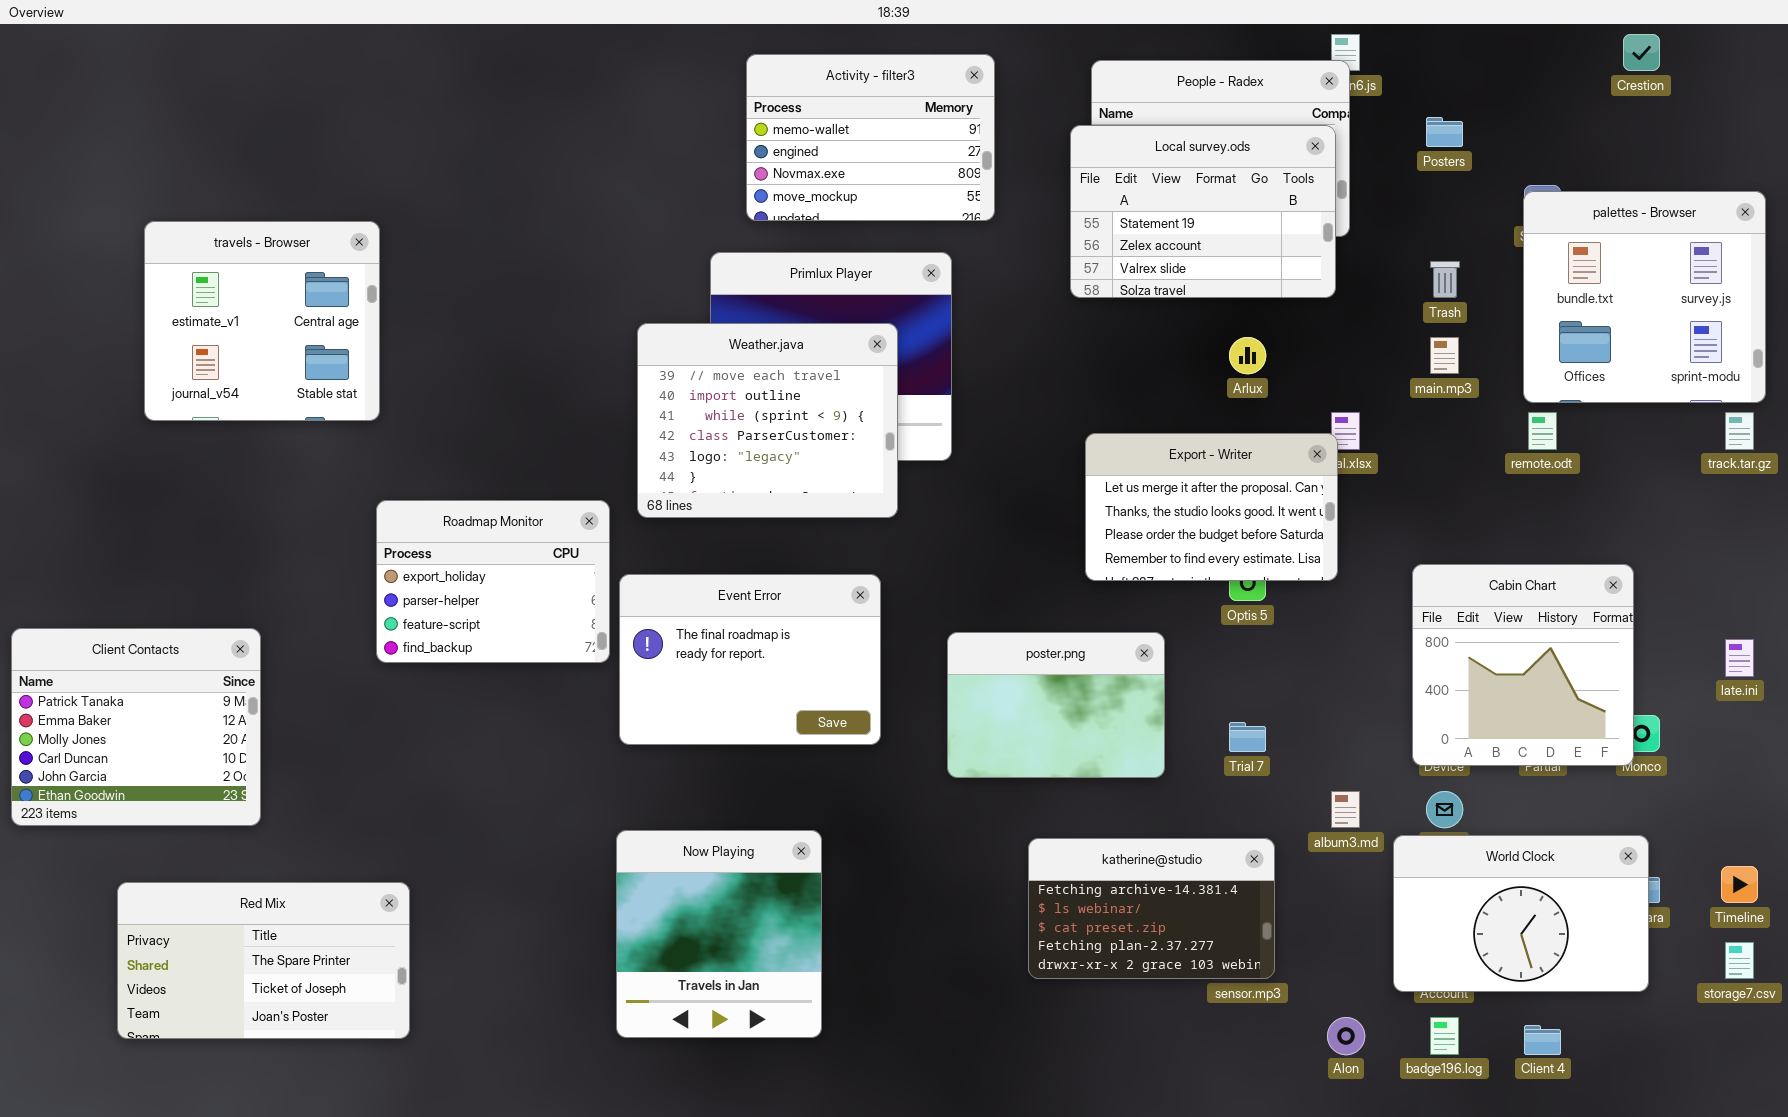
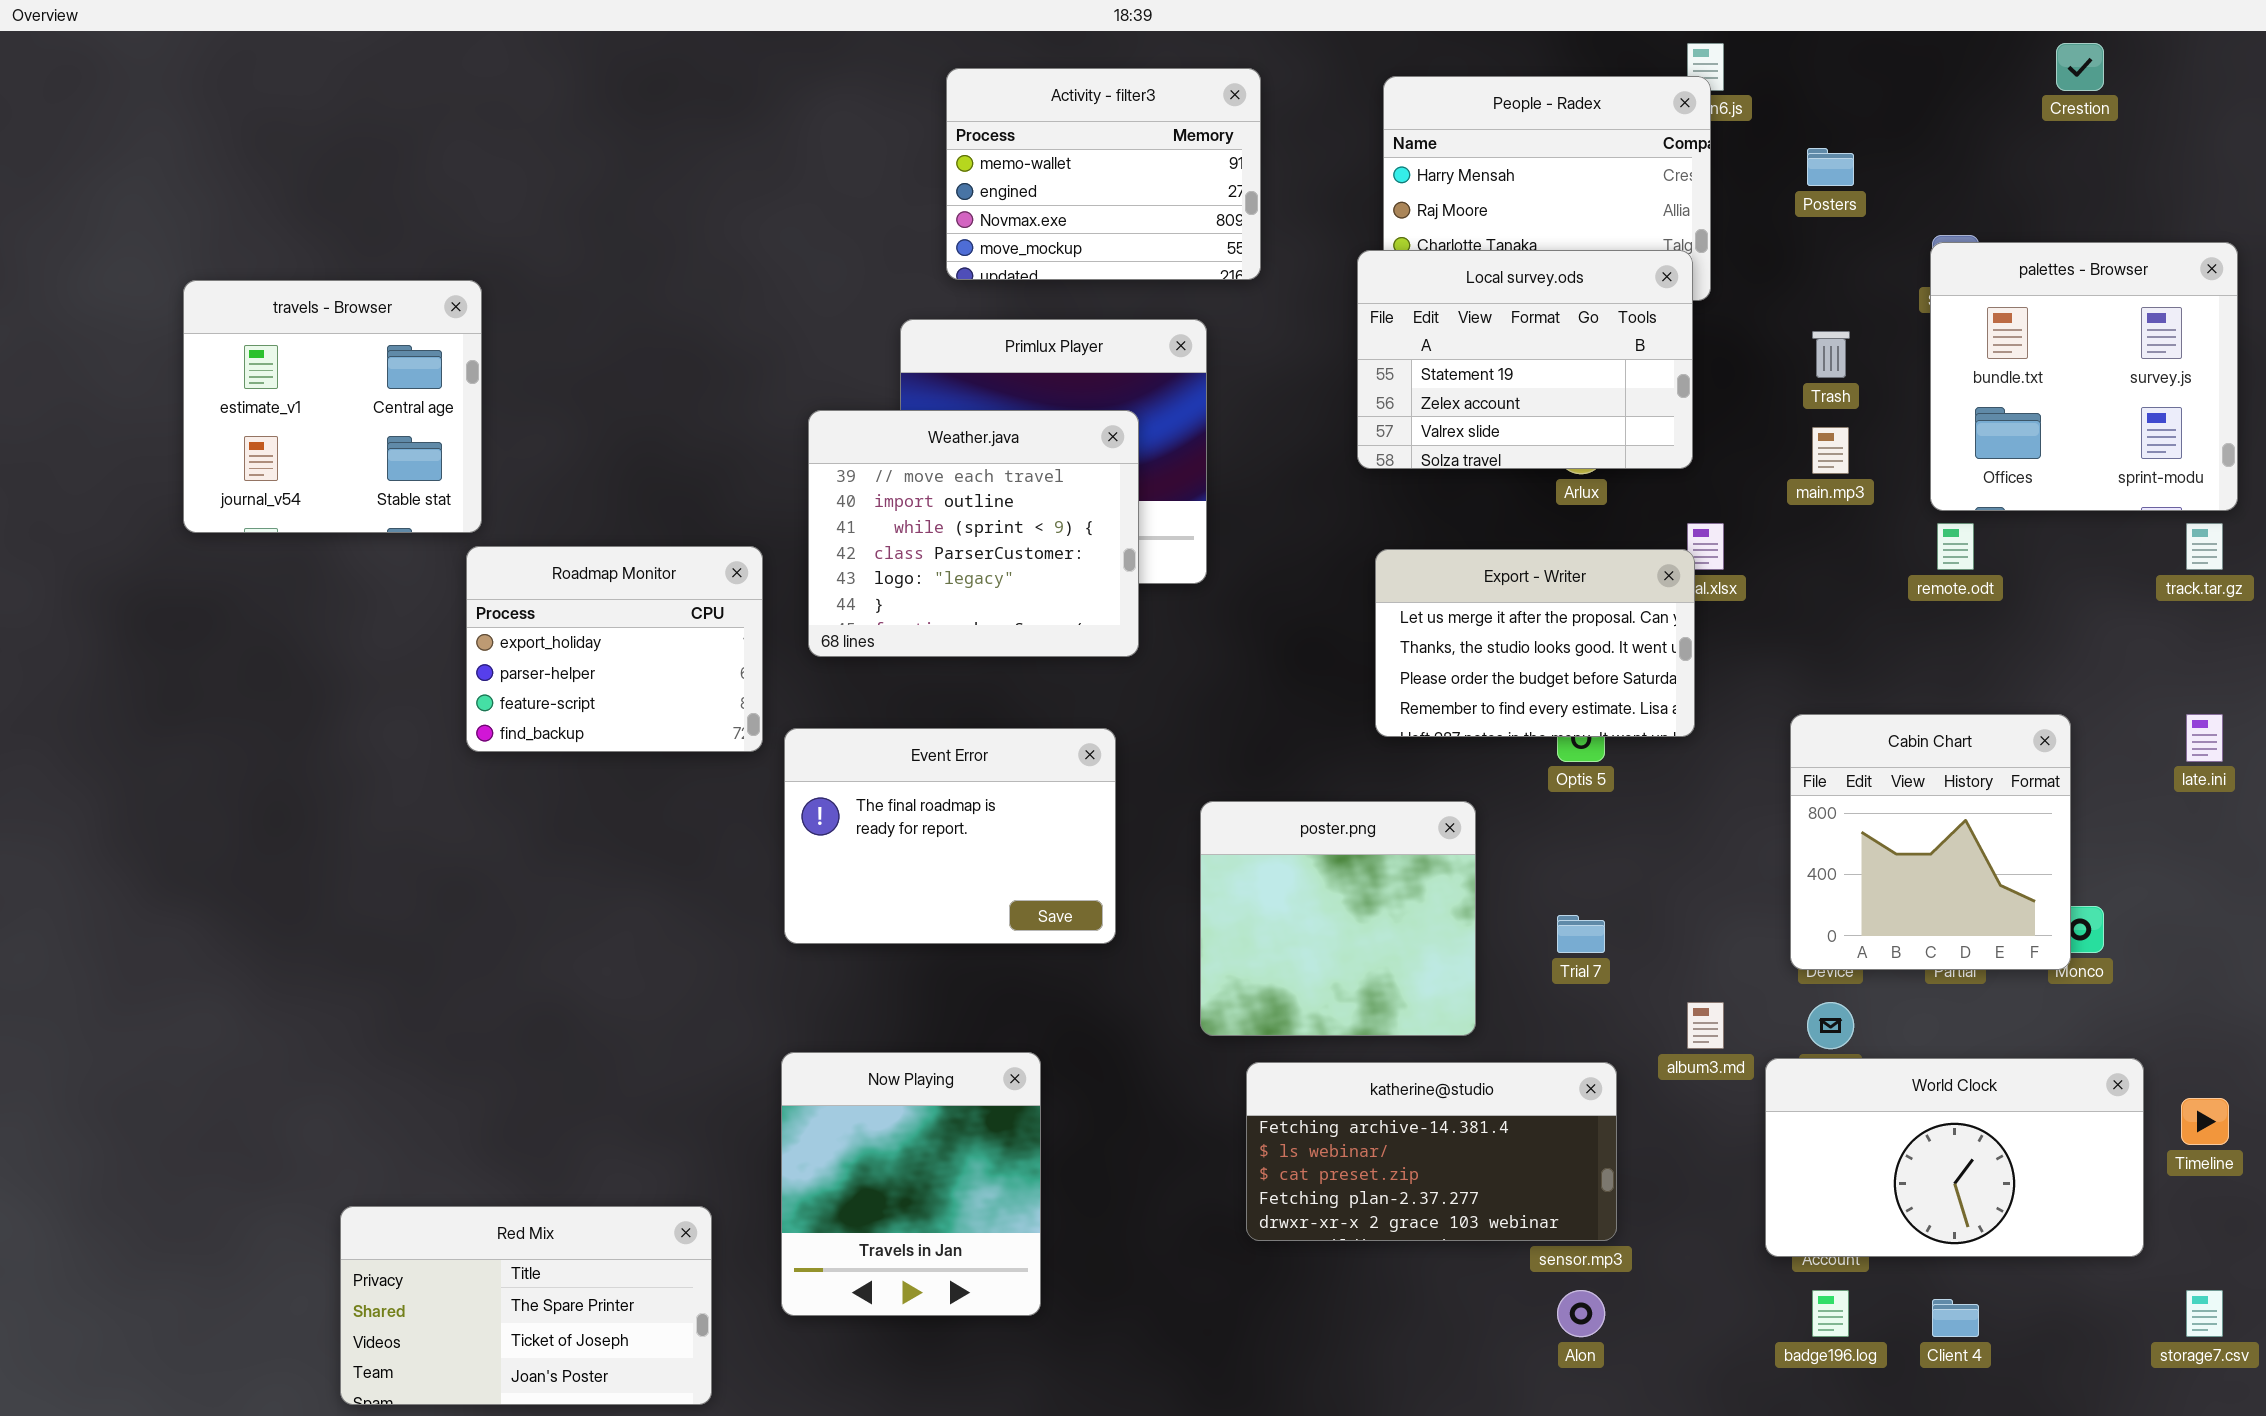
Local survey.ods: [1070,125,1336,298] -> [1357,250,1693,469], moved
Roadmap Monitor: [376,500,610,663] -> [466,546,763,752], moved
Client Contacts: [11,628,261,826] -> none, closed
poster.png: [947,632,1165,778] -> [1200,801,1476,1036], resized
late.ini: [1725,639,1754,677] -> [2186,714,2223,762], moved
World Clock: [1393,835,1649,992] -> [1765,1058,2144,1257], resized
katherine@studio: [1028,838,1275,979] -> [1246,1062,1617,1241], resized
Red Mix: [117,882,410,1039] -> [340,1206,712,1405], moved
storage7.csv: [1725,942,1754,979] -> [2186,1290,2223,1337], moved
Alon: [1327,1017,1365,1055] -> [1557,1290,1605,1337], moved

